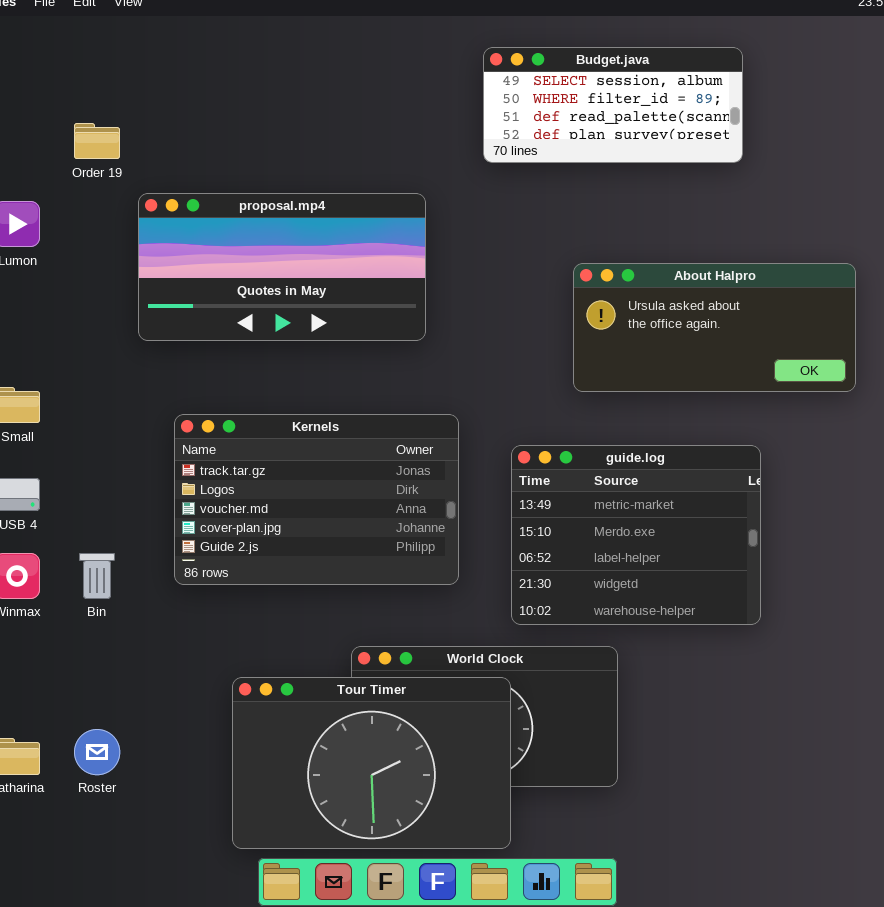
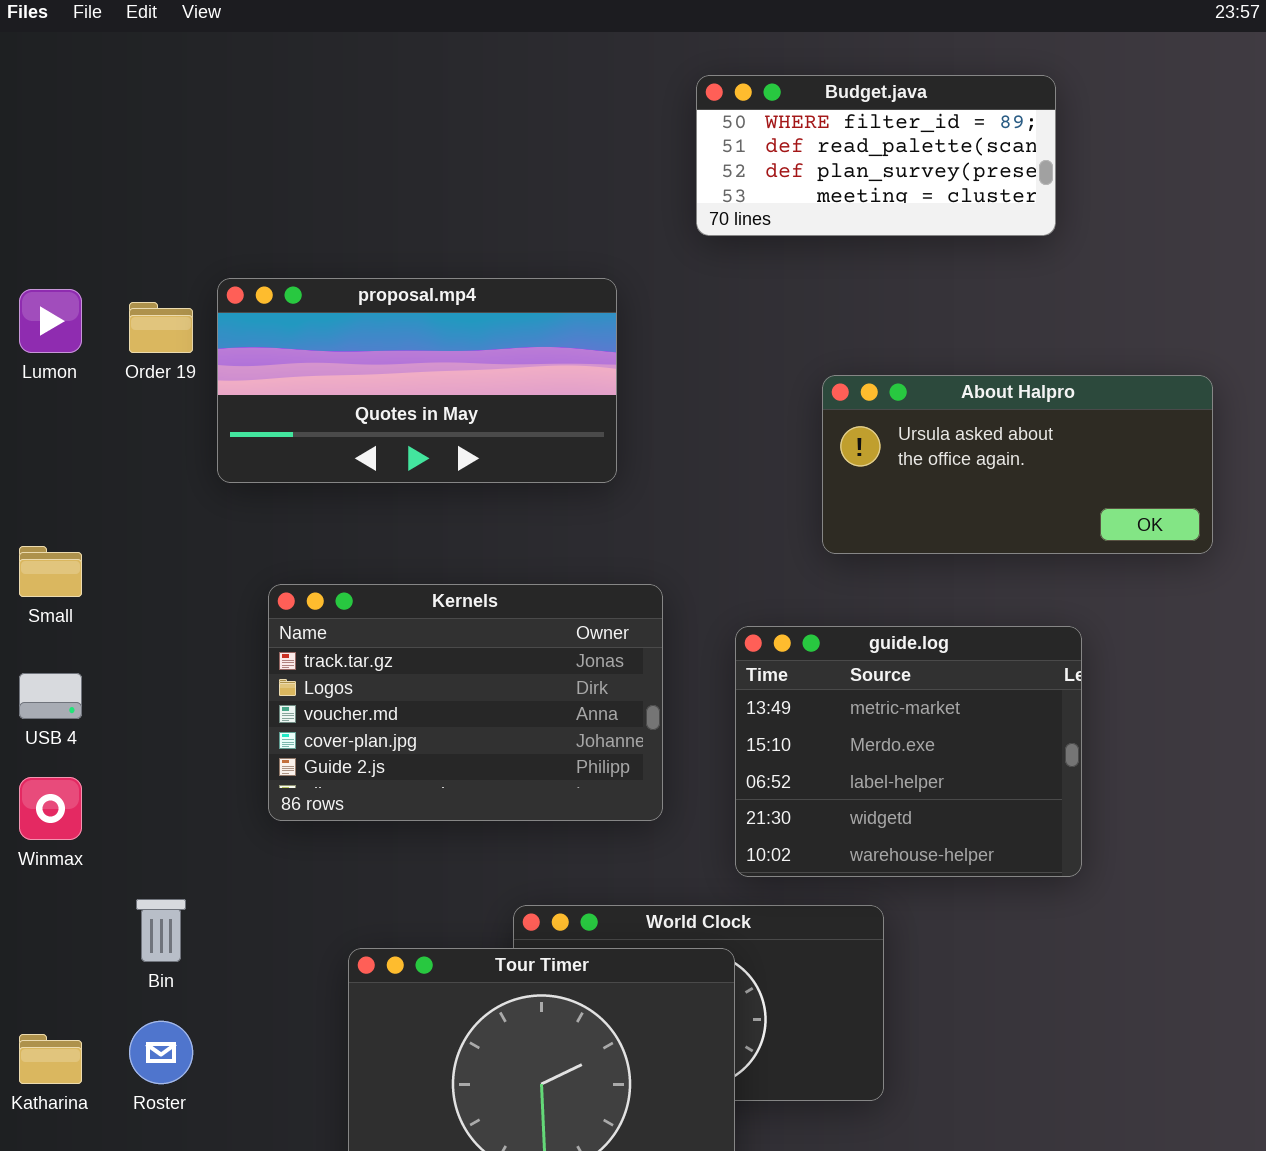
Budget.java: [483,47,743,163] -> [696,75,1056,236], scrolled down 1 row
Order 19: [74,123,120,159] -> [129,302,193,353], moved
Bin: [79,553,115,599] -> [136,899,186,962], moved

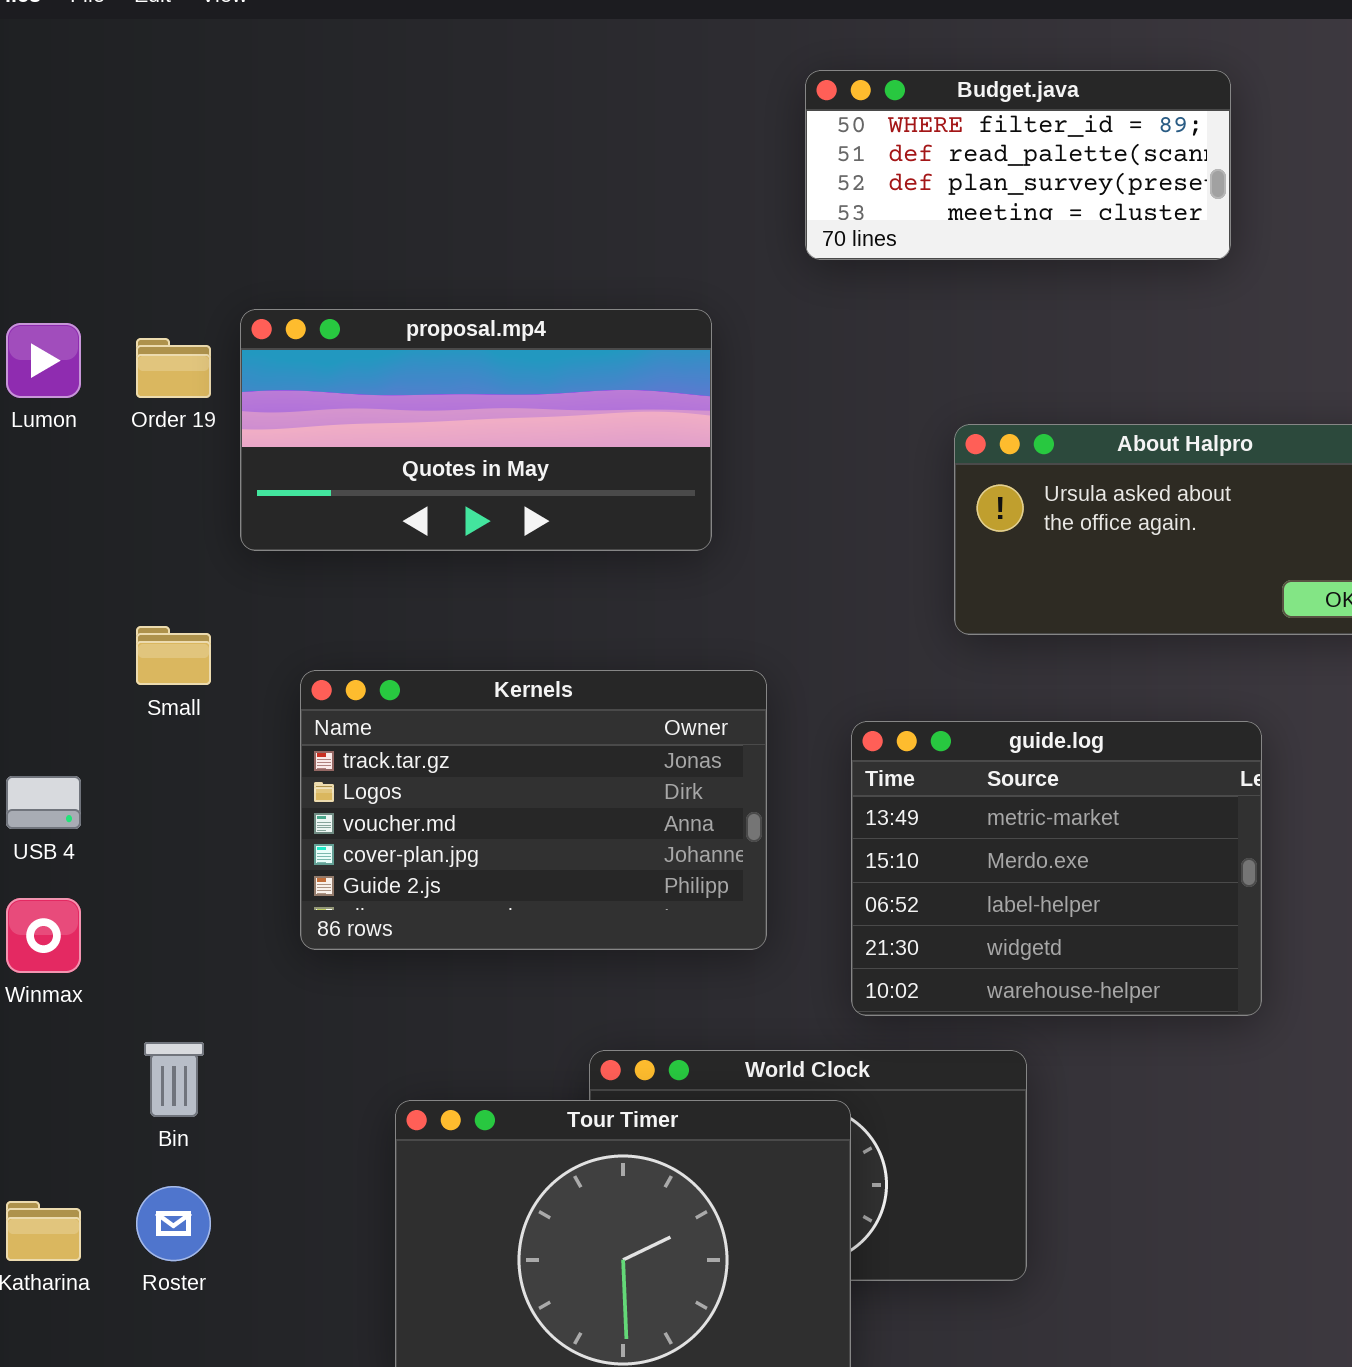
Small: [19,546,82,597] -> [136,626,211,685], moved

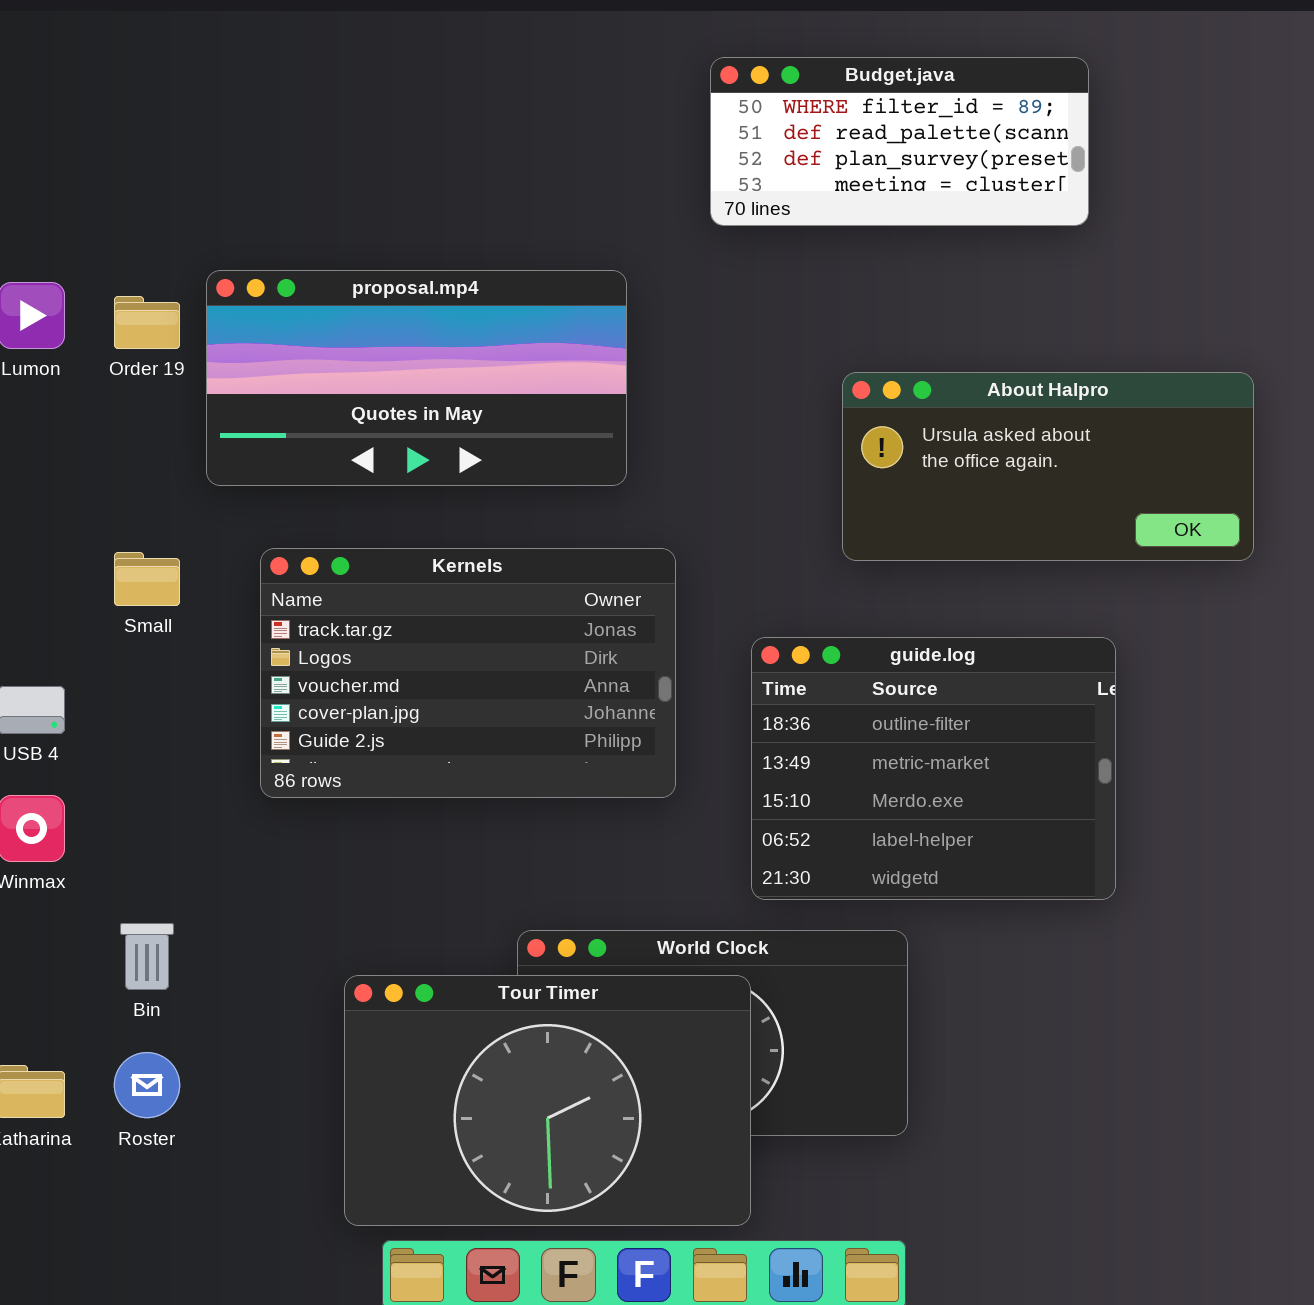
Kernels: [300,670,767,950] -> [260,548,676,798], moved
guide.log: [851,721,1262,1016] -> [751,637,1116,900], scrolled up 1 row

